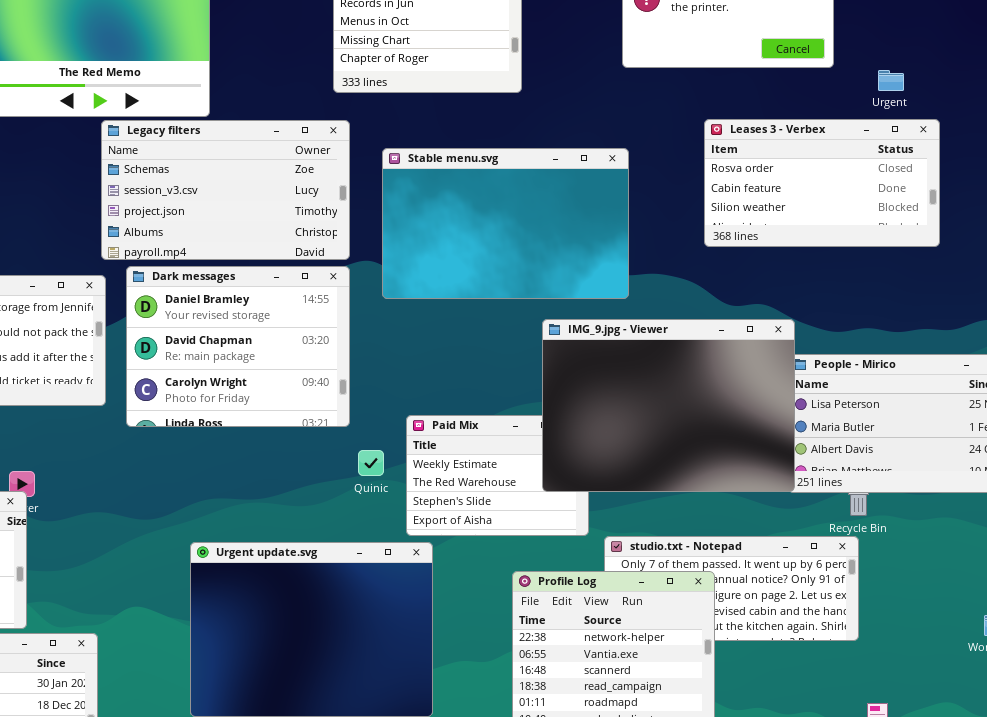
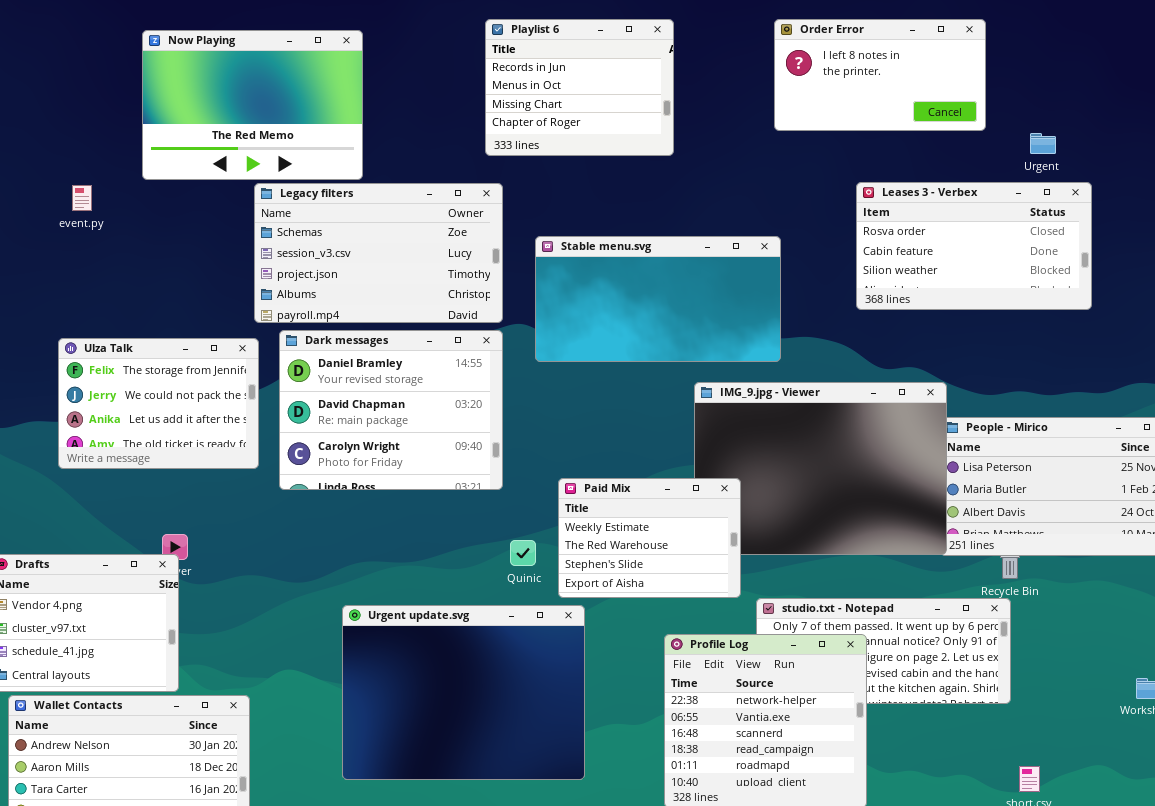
Stable menu.svg: [382,148,629,299] -> [535,236,781,362], resized
Paid Mix: [406,415,589,536] -> [558,478,741,598], raised
Quinic: [358,450,384,476] -> [510,540,536,566], moved

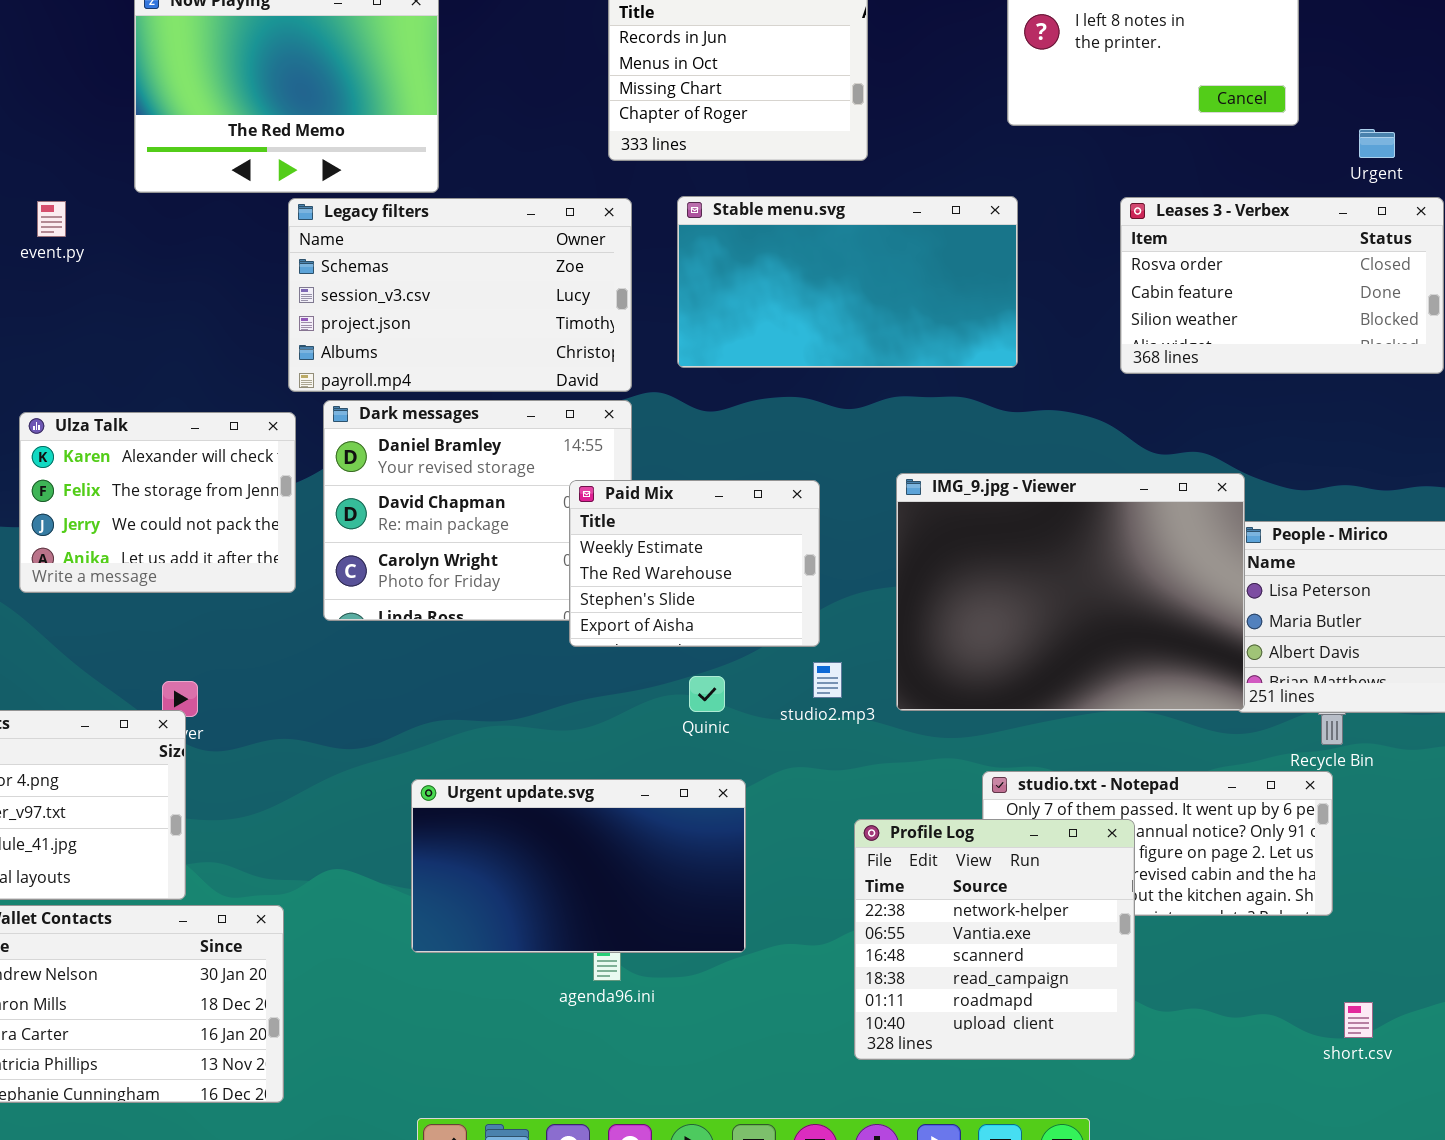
Stable menu.svg: [535,236,781,362] -> [677,196,1018,368], moved
Ulza Talk: [58,338,259,469] -> [19,412,296,593], scrolled up 1 row
Paid Mix: [558,478,741,598] -> [569,480,820,647], moved
Quinic: [510,540,536,566] -> [689,676,725,712], moved
Urgent update.svg: [342,605,585,780] -> [411,779,746,953], resized

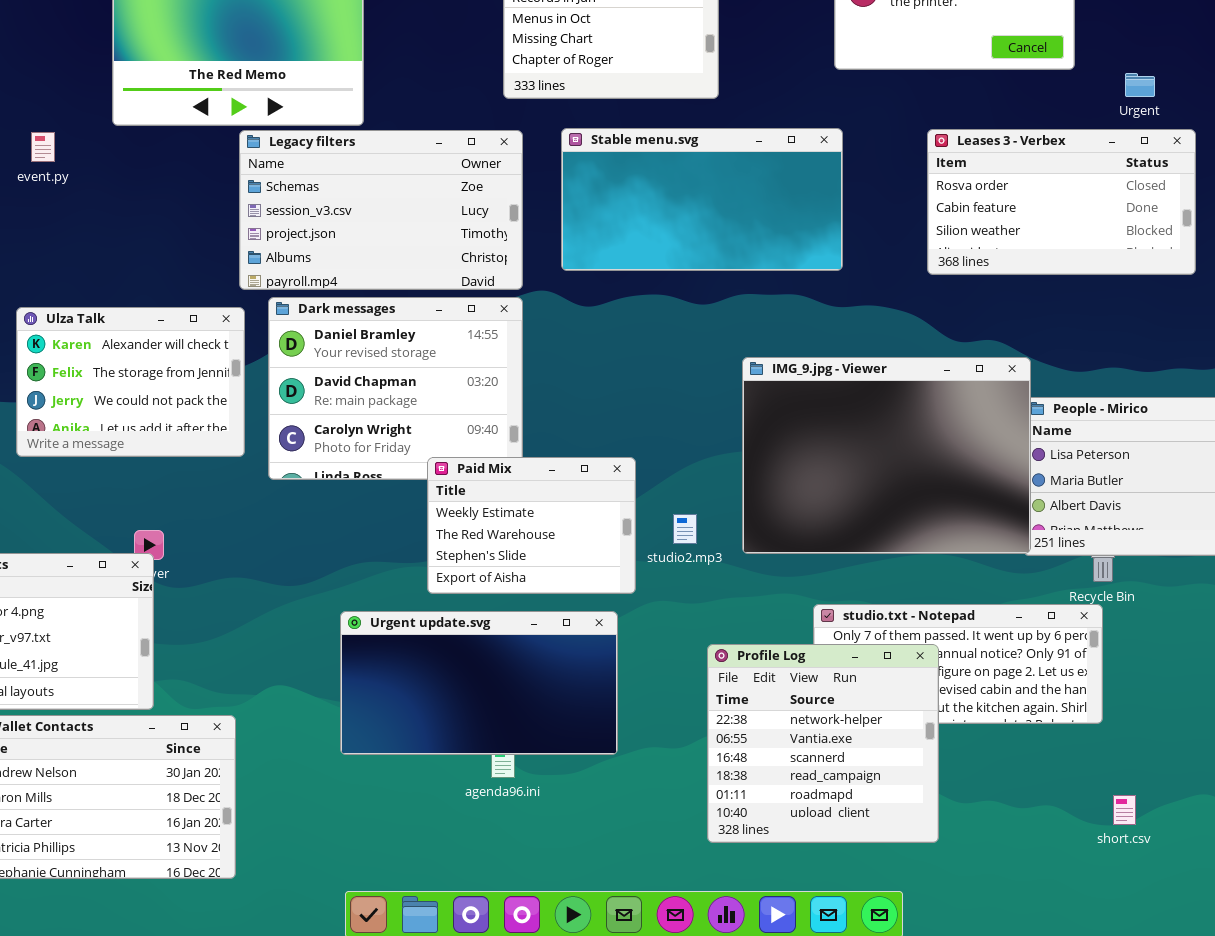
Paid Mix: [569,480,820,647] -> [427,457,636,594], moved

